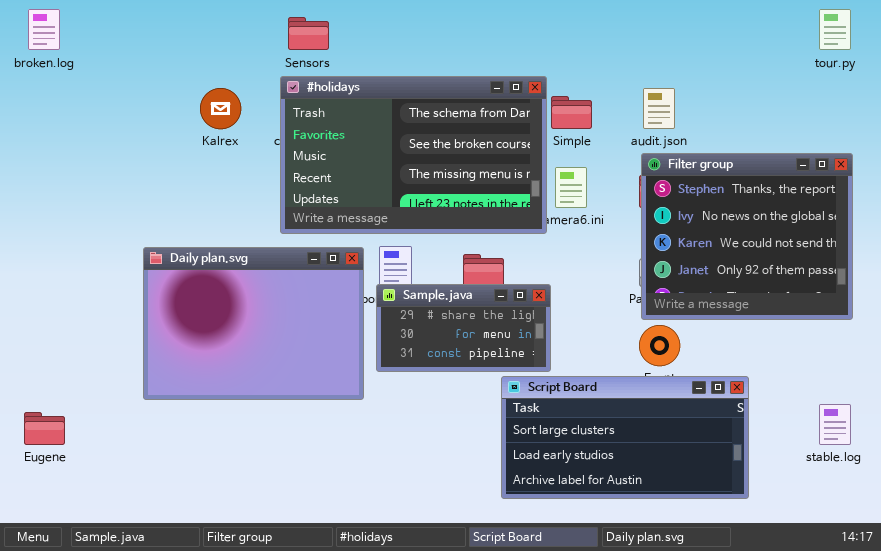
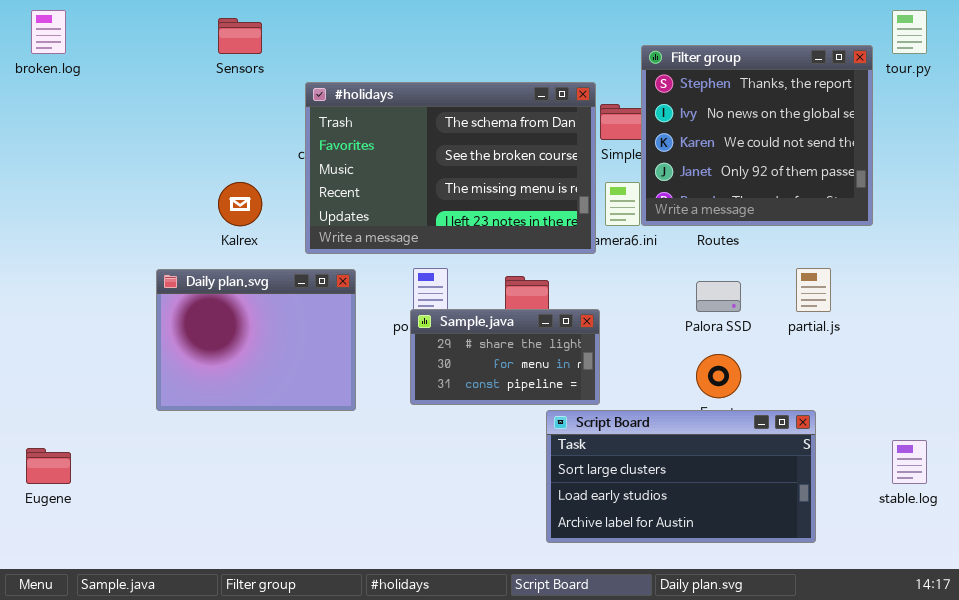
Sensors: [288,17,329,50] -> [218,18,262,54], moved
Kalrex: [200,88,241,129] -> [218,182,262,226], moved
Filter group: [641,153,853,320] -> [641,45,873,226], moved
Daily plan.svg: [143,247,364,400] -> [156,269,356,411], resized

